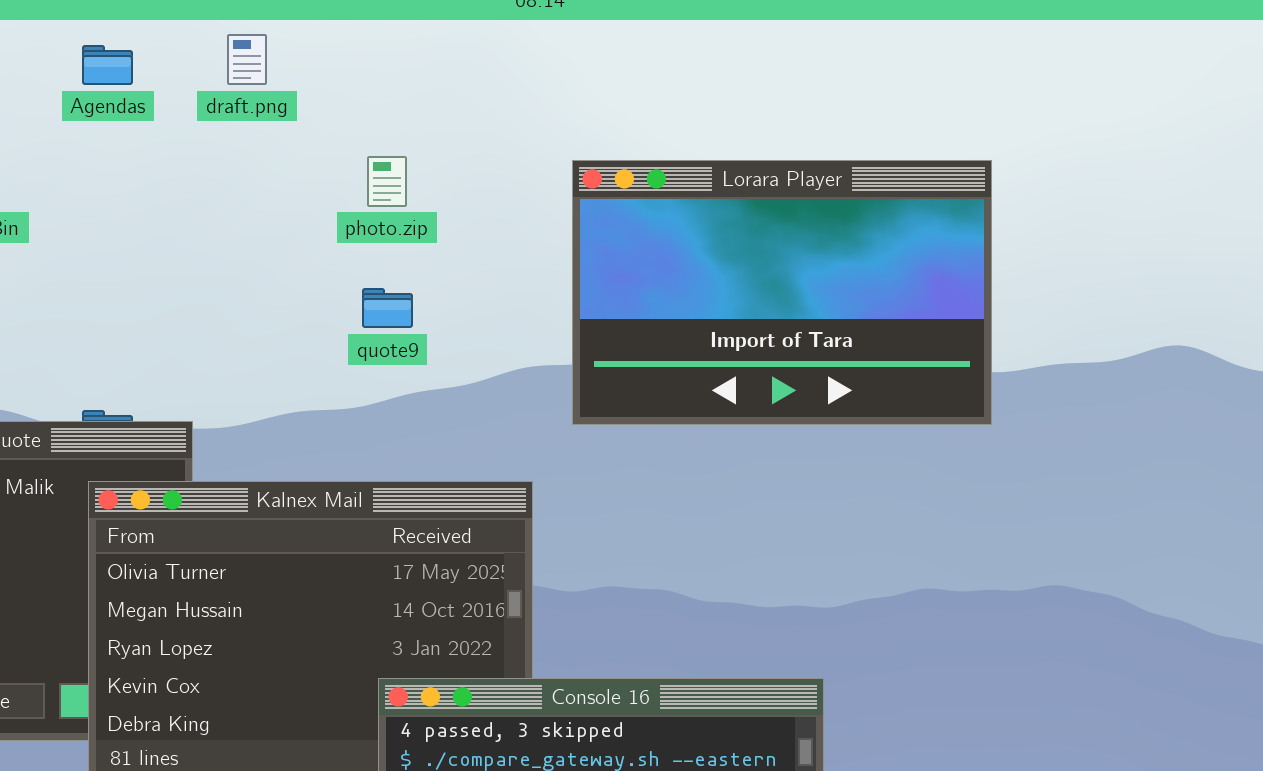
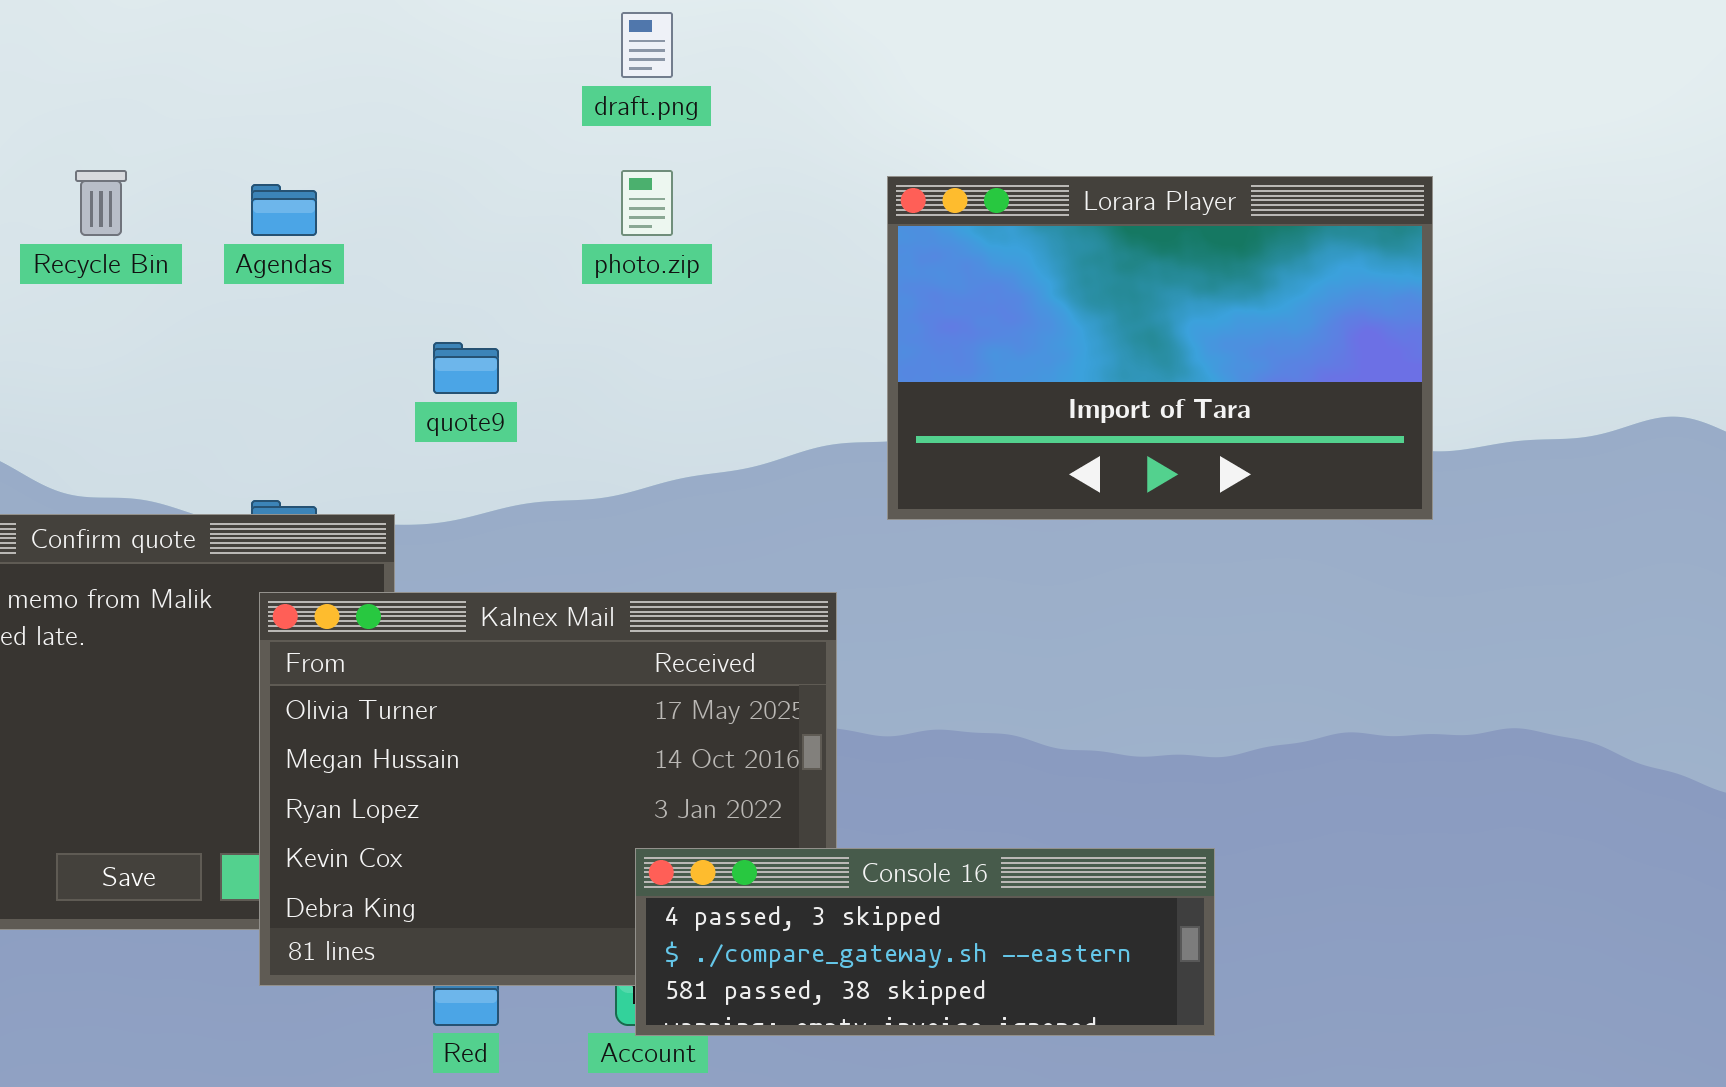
draft.png: [227,34,267,85] -> [621,12,673,78], moved
Agendas: [82,45,133,85] -> [251,184,317,236], moved
quote9: [362,288,413,328] -> [433,342,499,394], moved

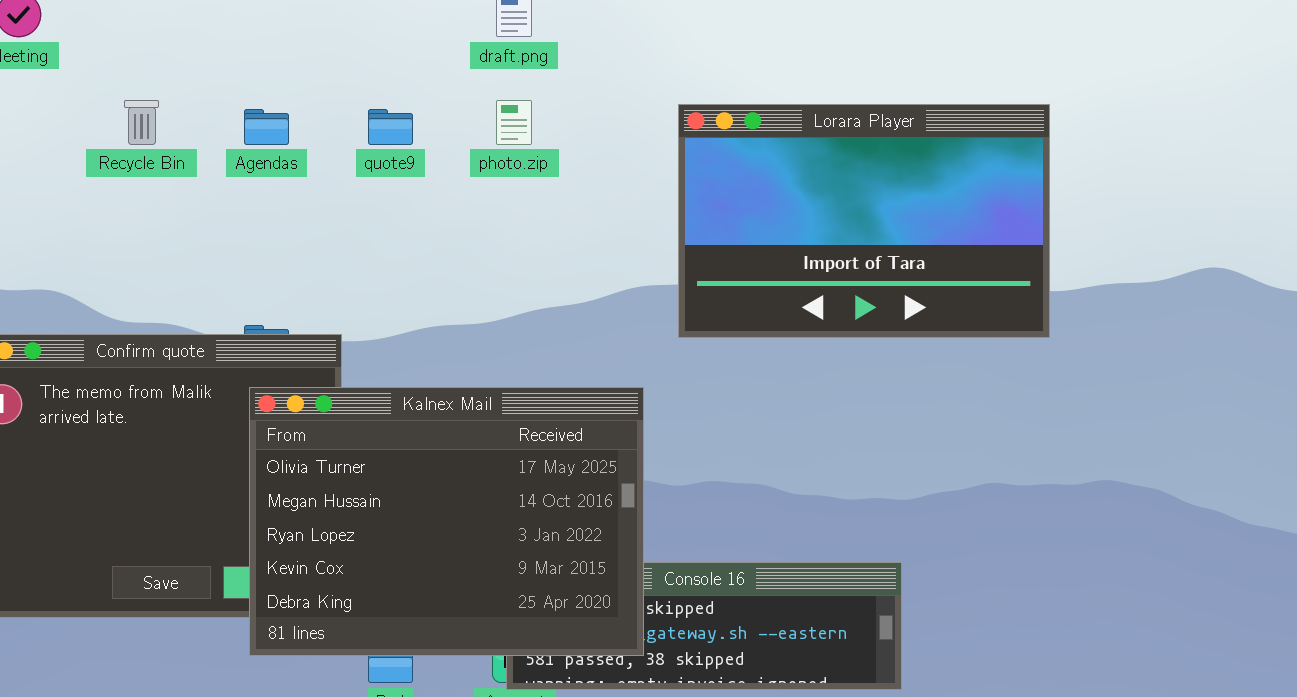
quote9: [433,342,499,394] -> [368,109,413,145], moved
Kalnex Mail: [259,592,837,986] -> [249,387,644,656], raised

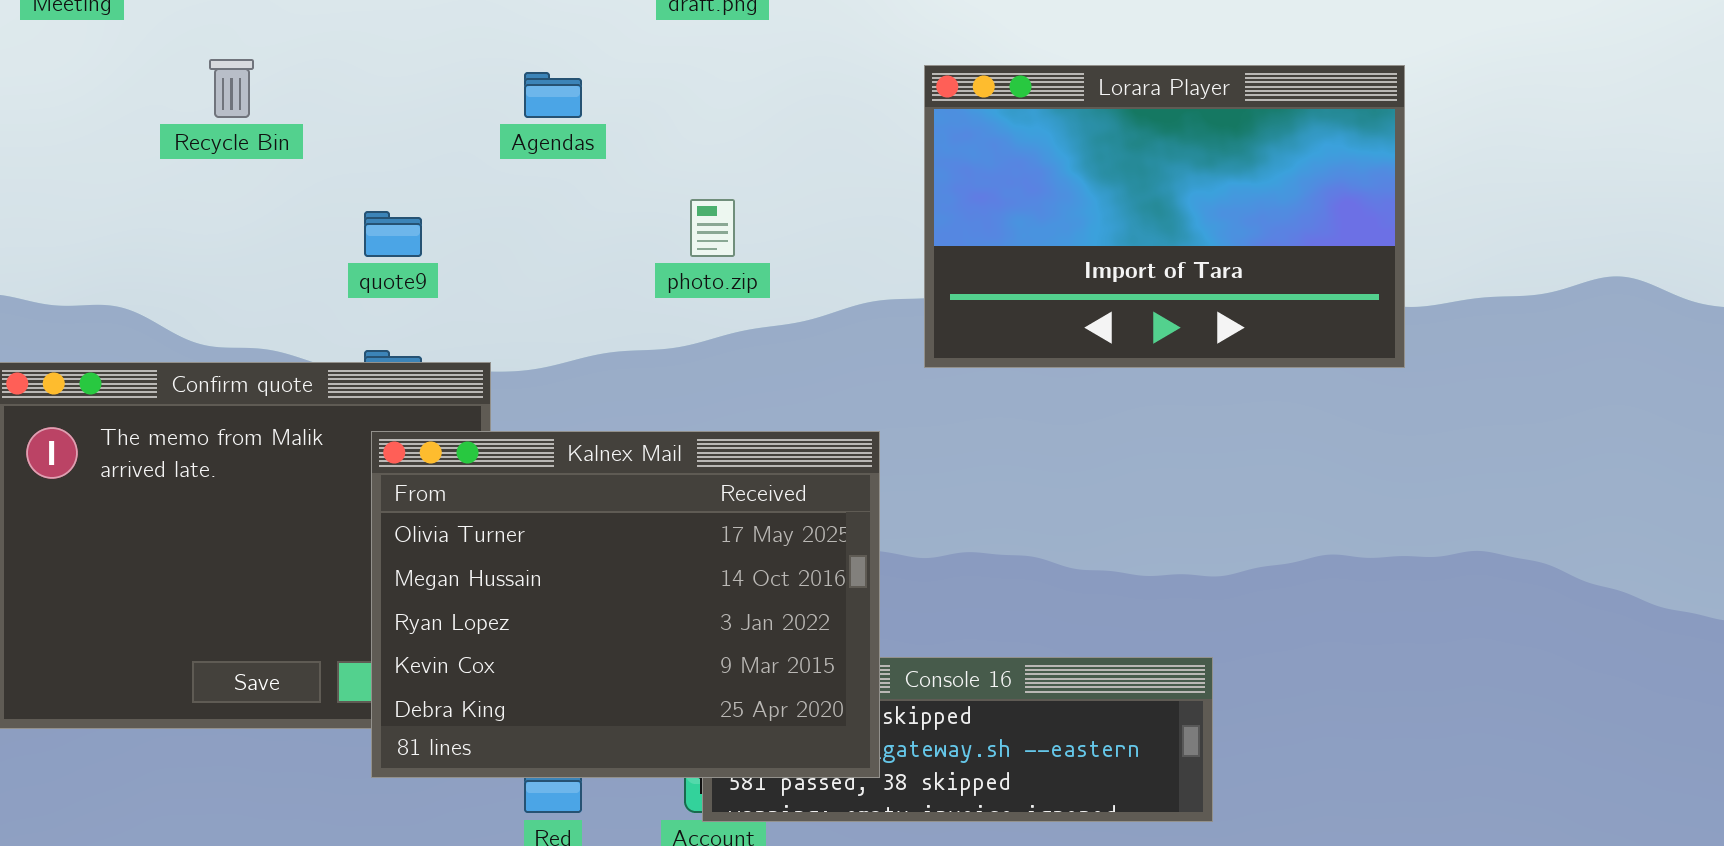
photo.zip: [496,100,532,145] -> [690,199,735,257], moved
Agendas: [244,109,289,145] -> [524,72,582,118], moved
quote9: [368,109,413,145] -> [364,211,422,257], moved

